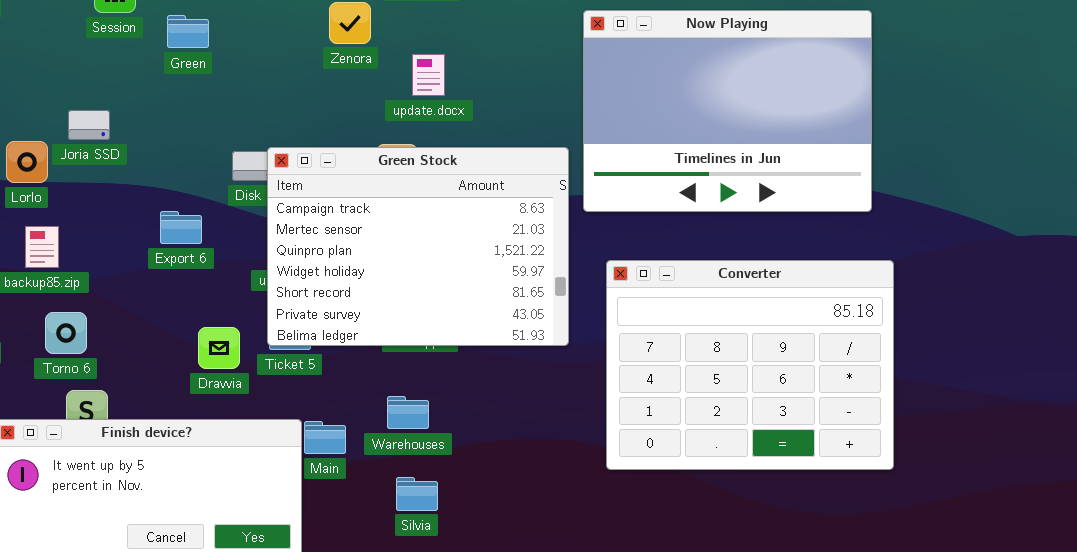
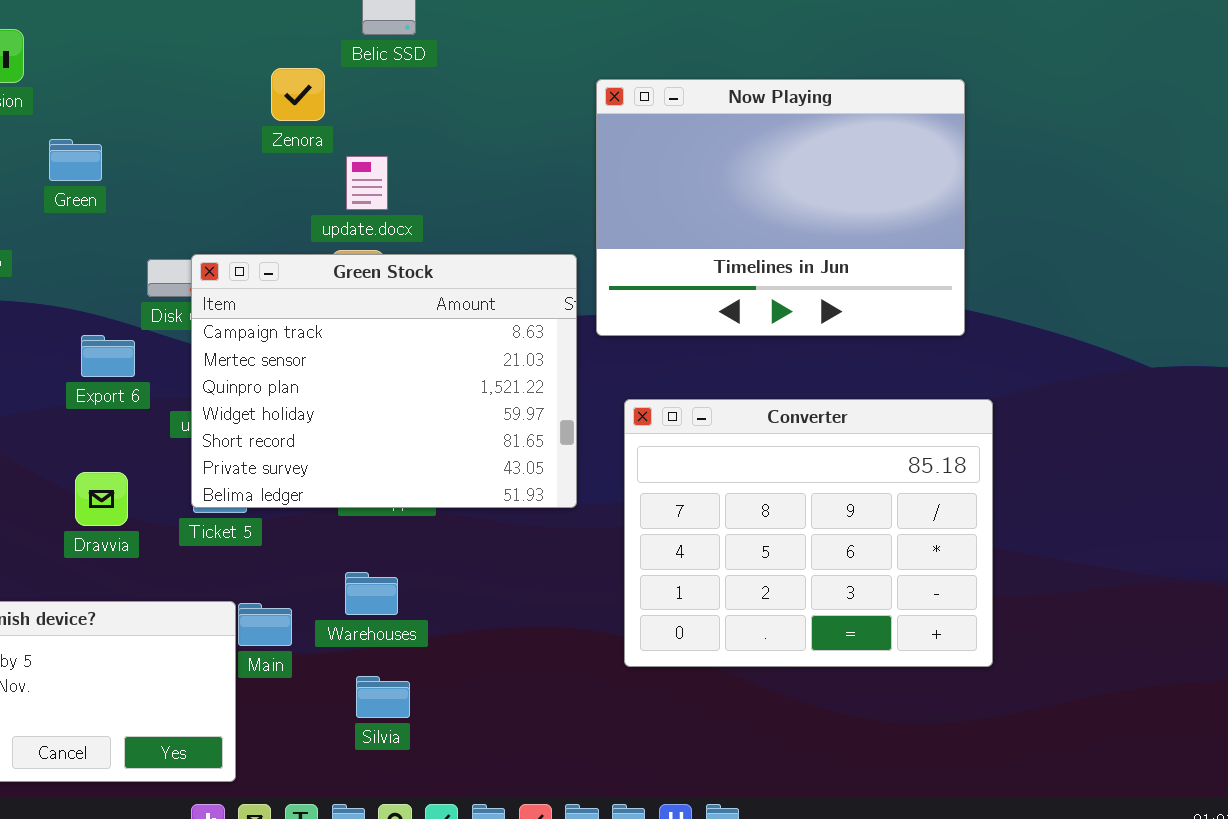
Green: [167,15,209,48] -> [49,139,102,181], moved
update.docx: [412,54,445,96] -> [346,156,388,210], moved
Export 6: [160,211,202,244] -> [81,335,135,377], moved
Dravvia: [198,327,240,369] -> [75,472,128,526], moved

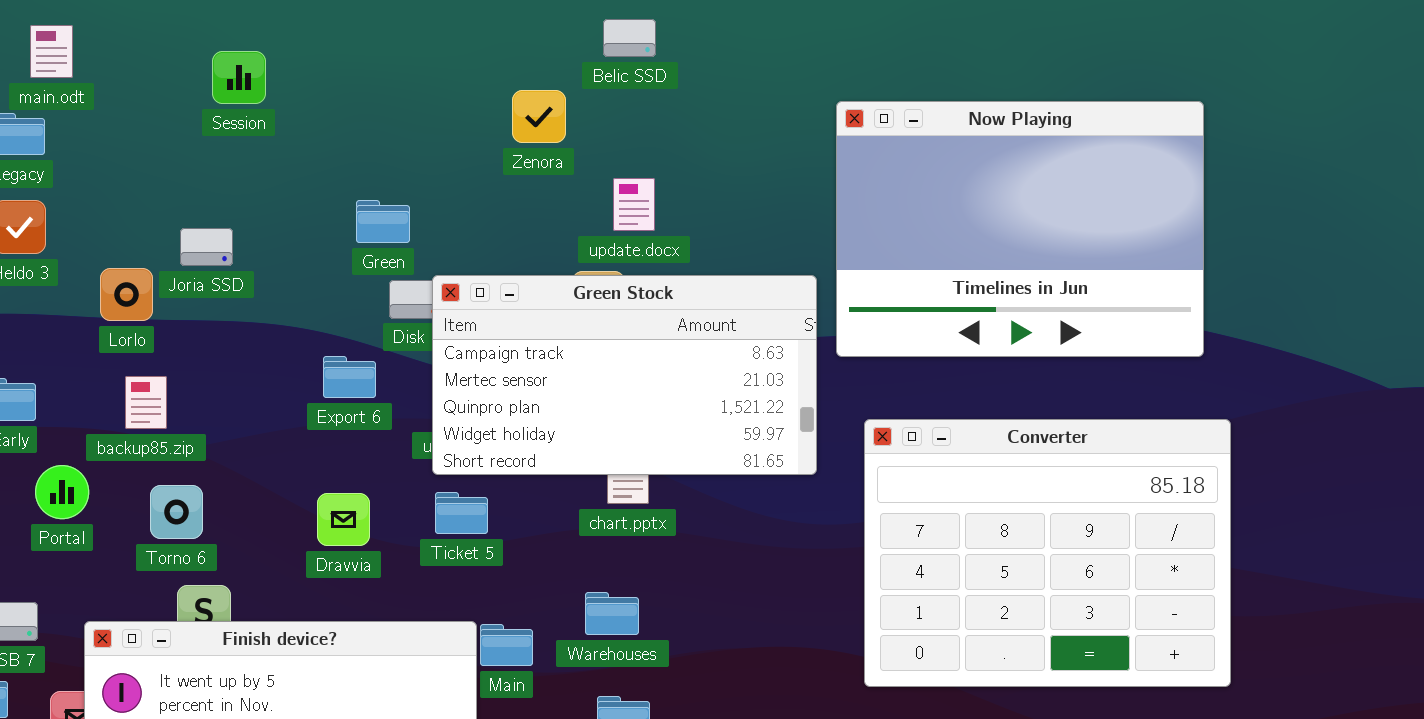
Green: [49,139,102,181] -> [356,200,410,243], moved
update.docx: [346,156,388,210] -> [613,178,655,231], moved
Green Stock: [191,254,577,508] -> [432,275,817,475], resized

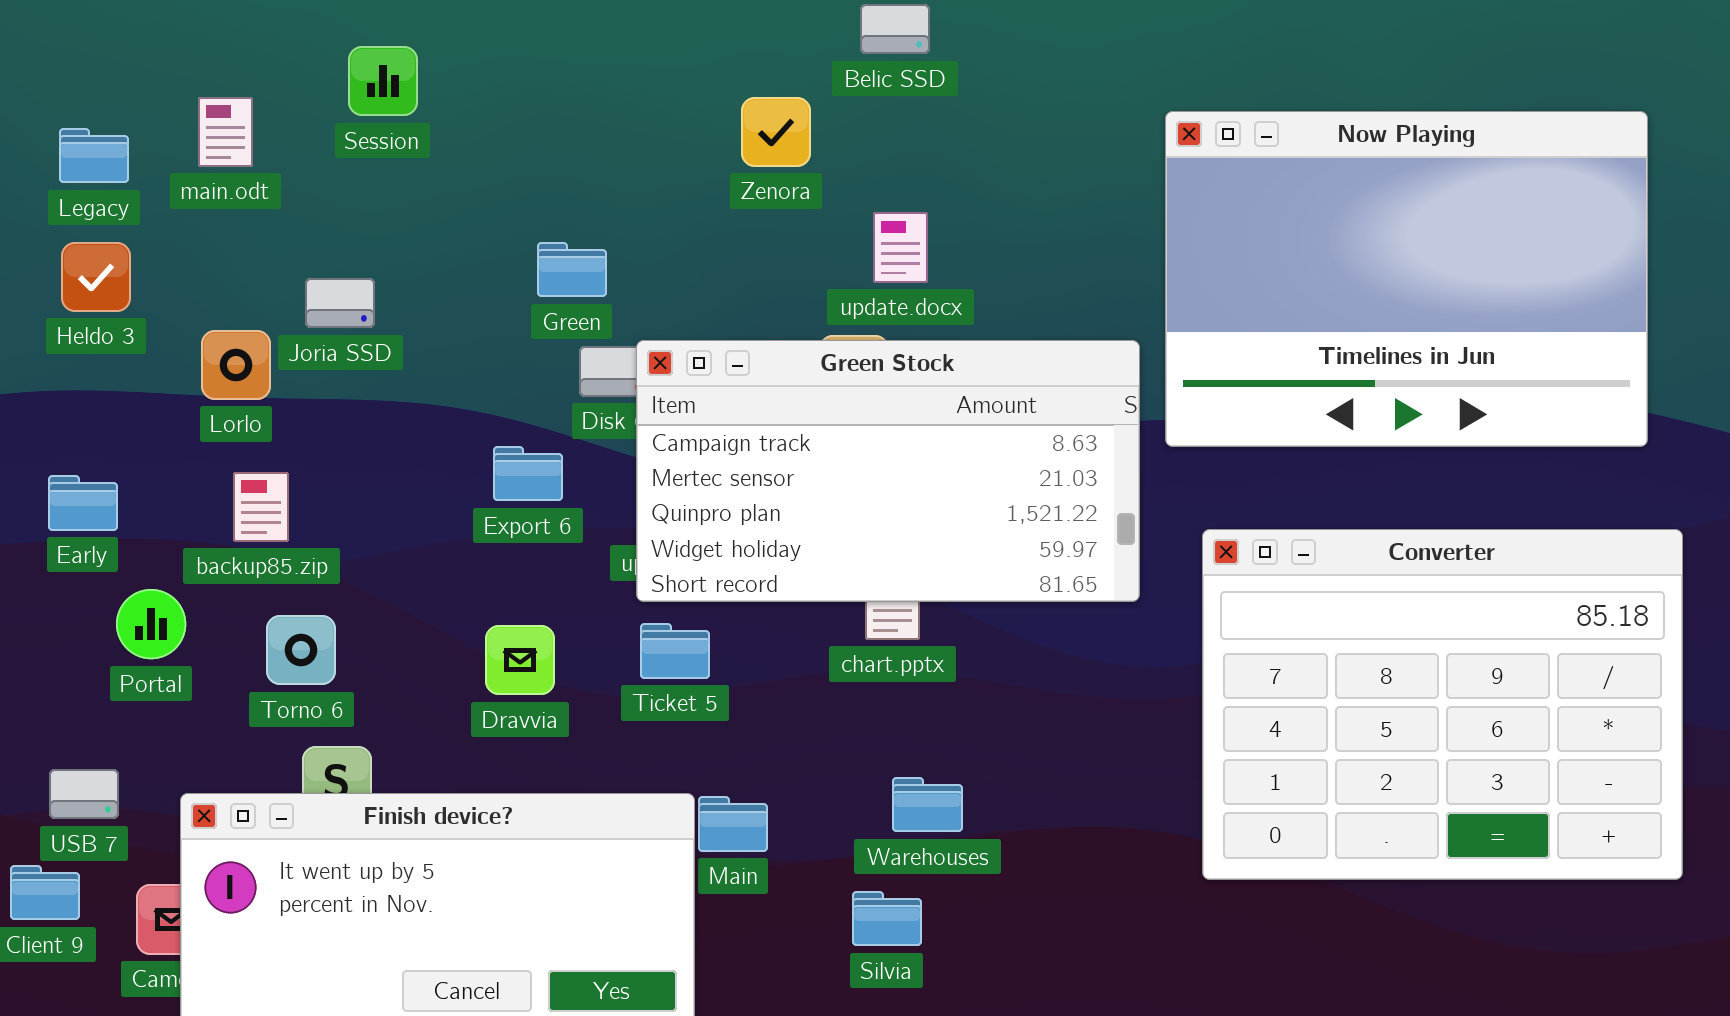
main.odt: [30,25,73,78] -> [198,97,253,167], moved
Warehouses: [585,592,639,635] -> [892,777,963,832], moved

